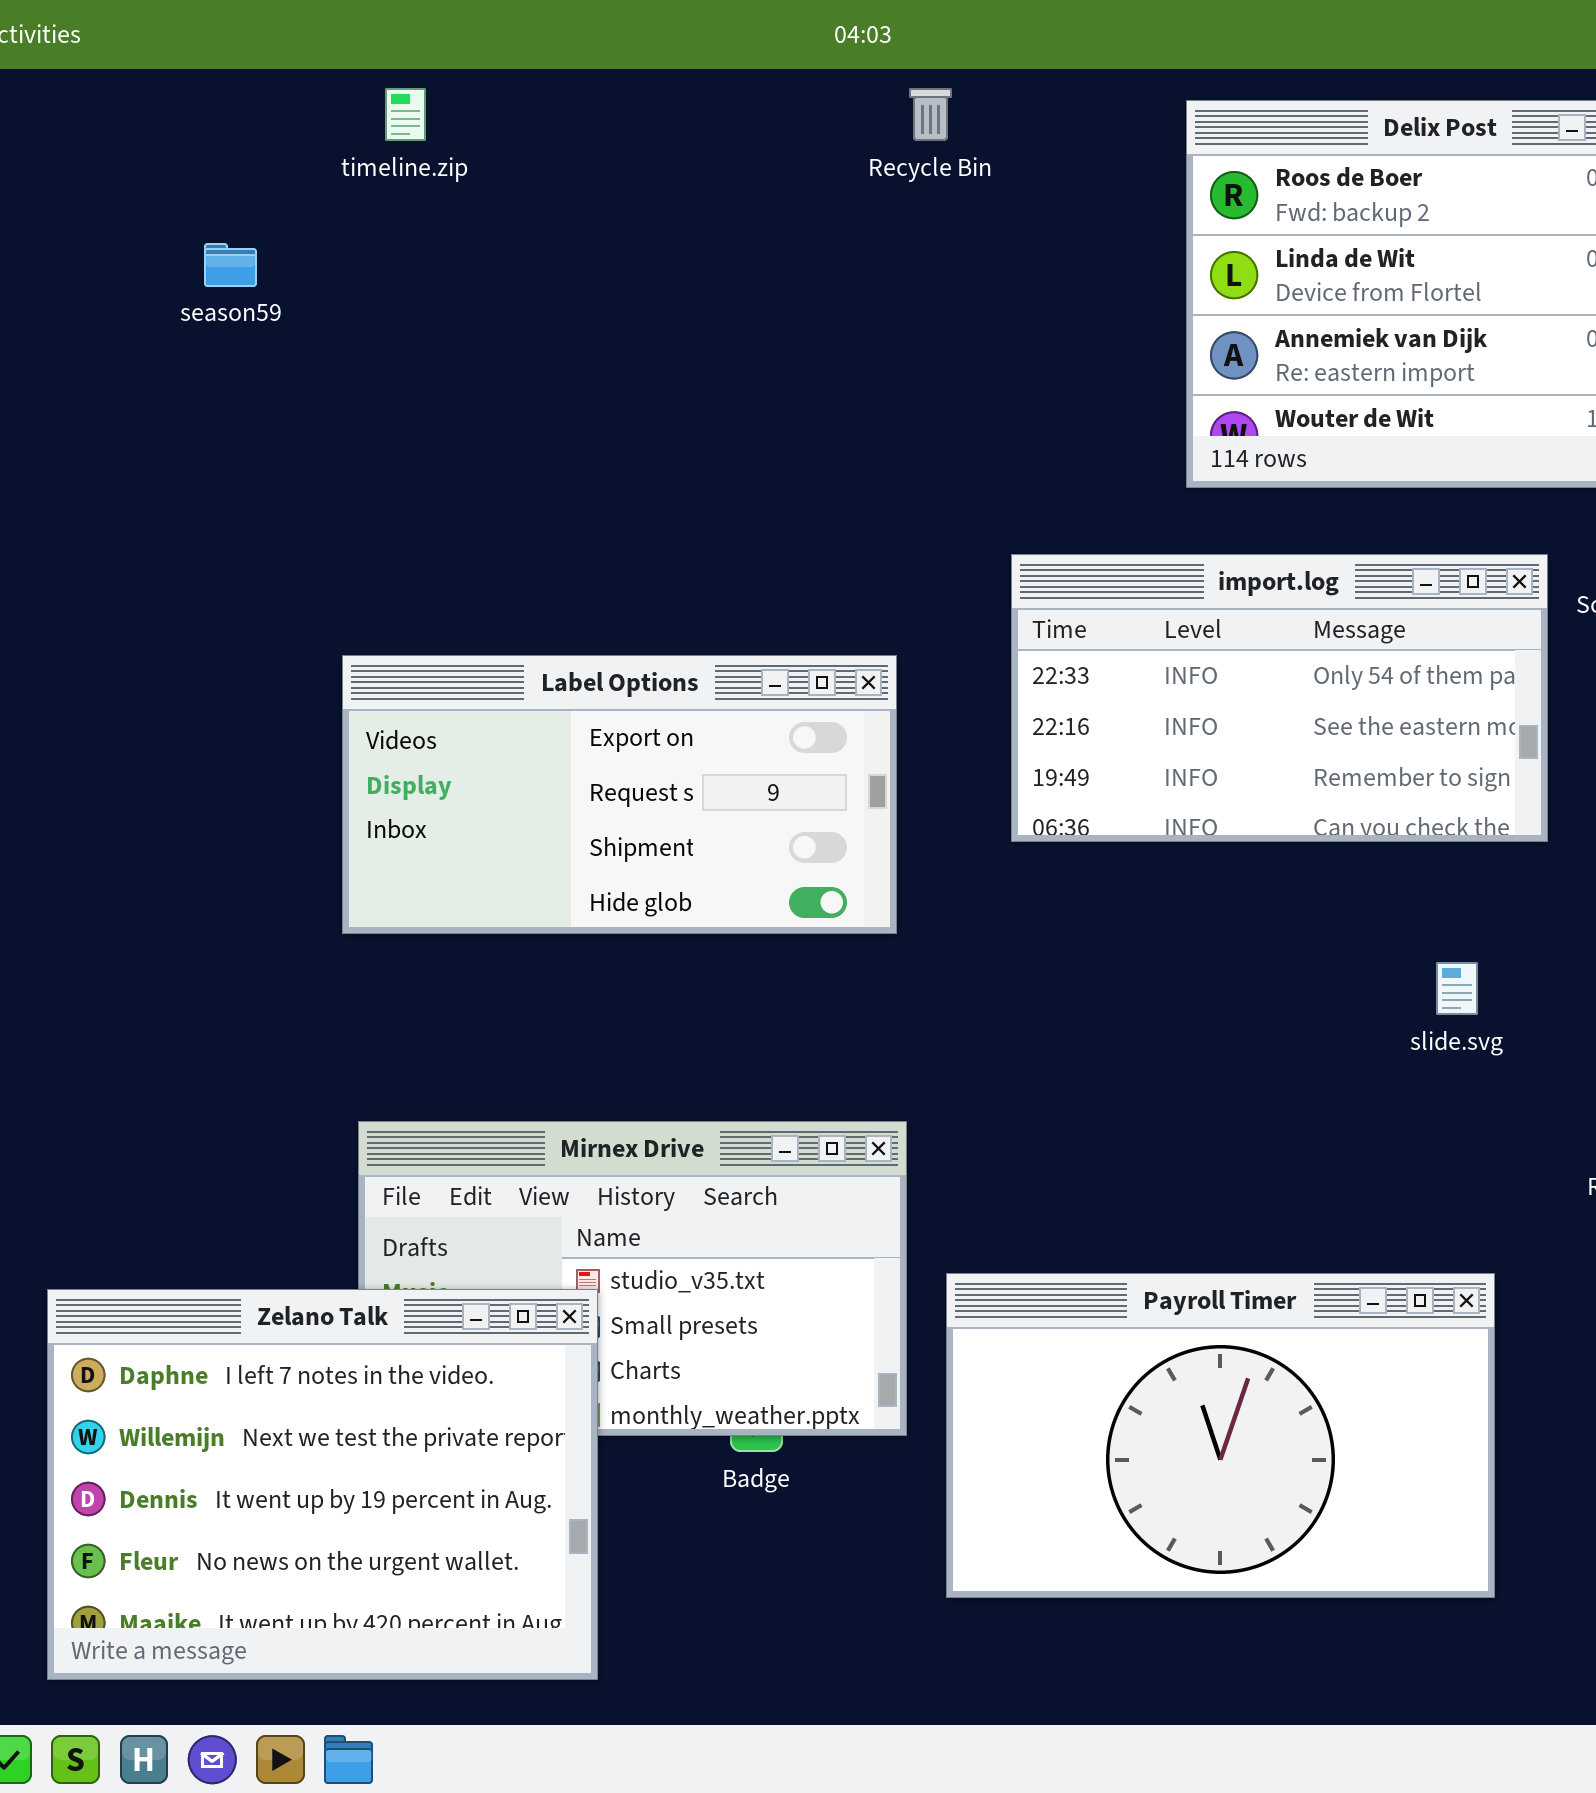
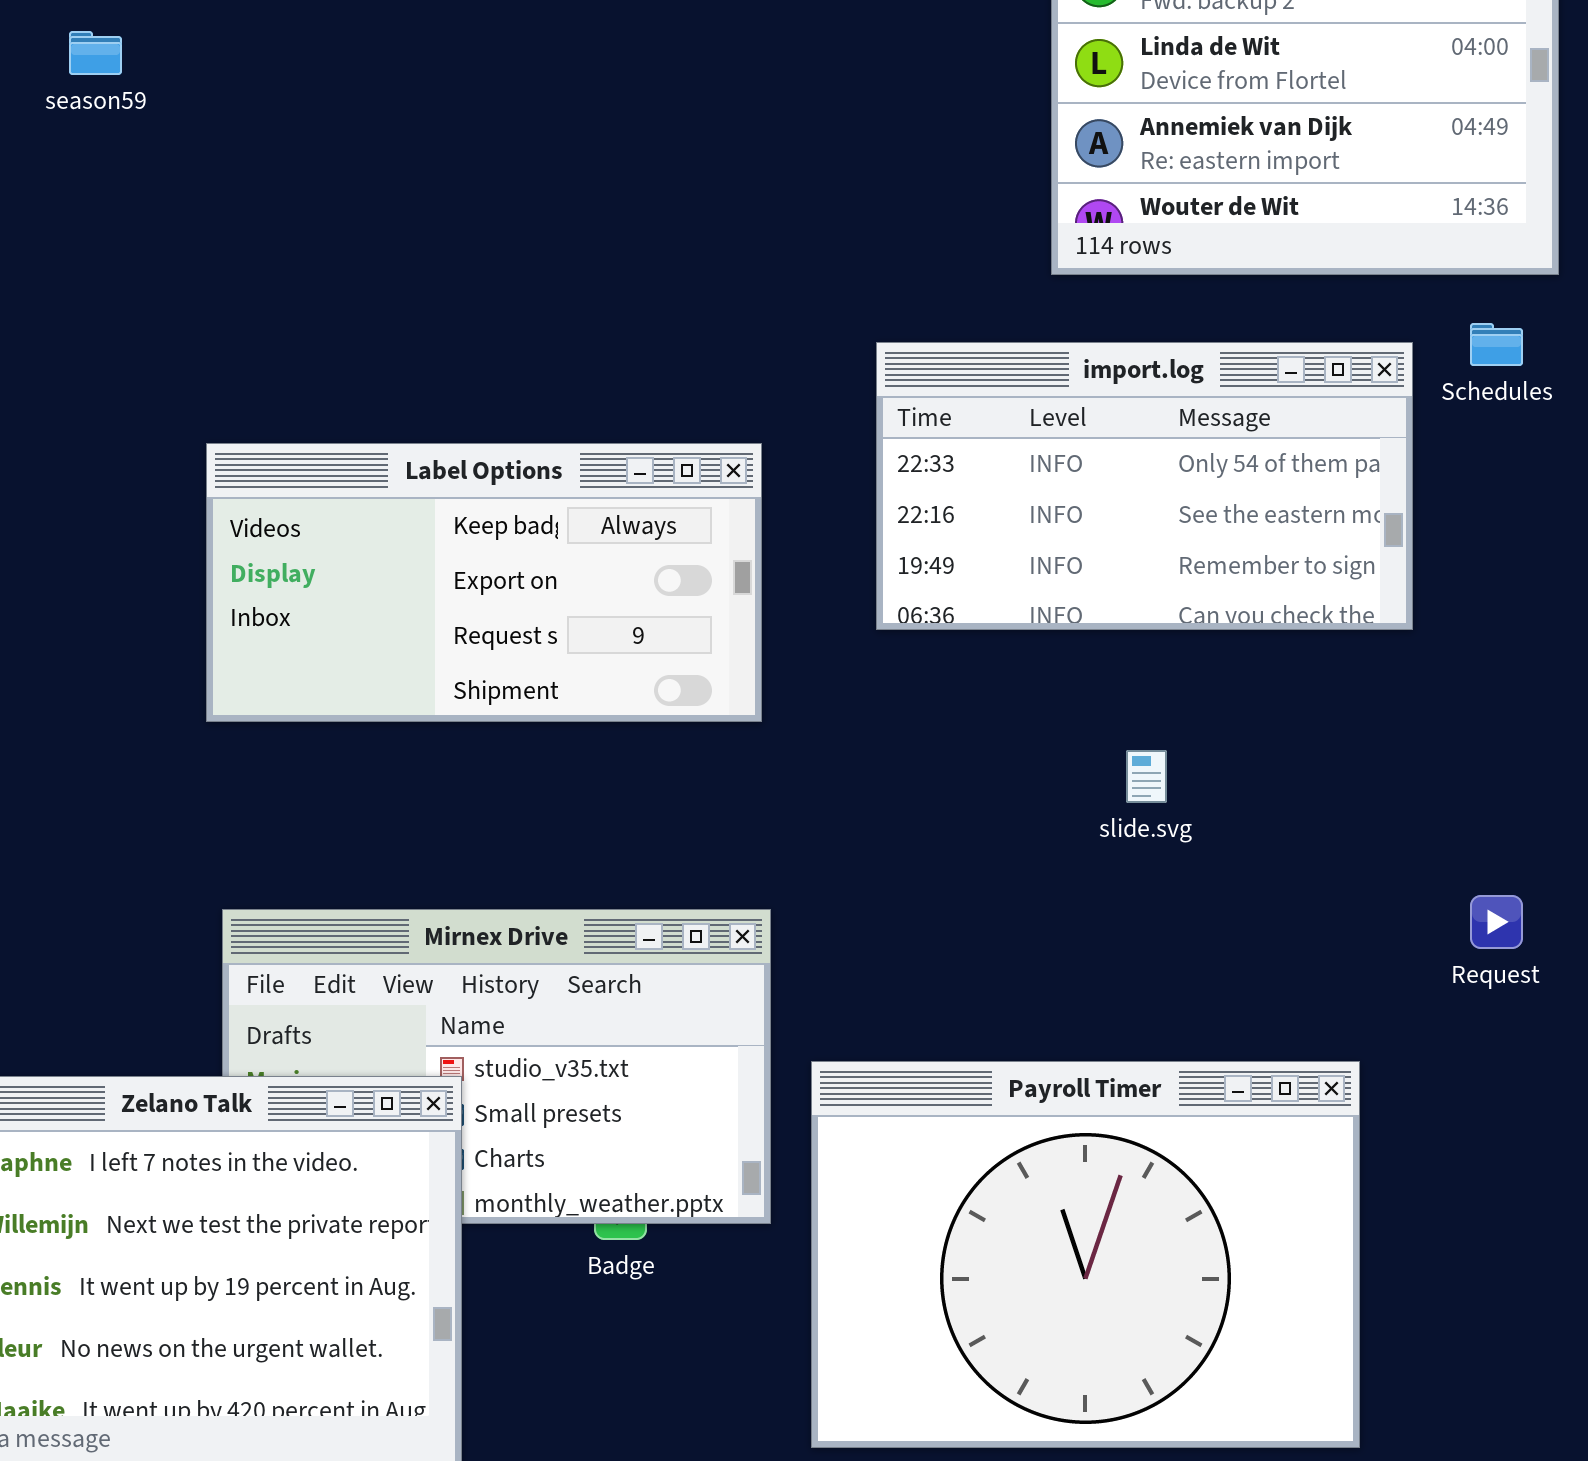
Label Options: [342,655,897,934] -> [206,443,762,722], scrolled up 1 row
slide.svg: [1436,962,1478,1015] -> [1126,750,1167,803], moved
Payroll Timer: [946,1273,1495,1598] -> [811,1061,1360,1448], resized

